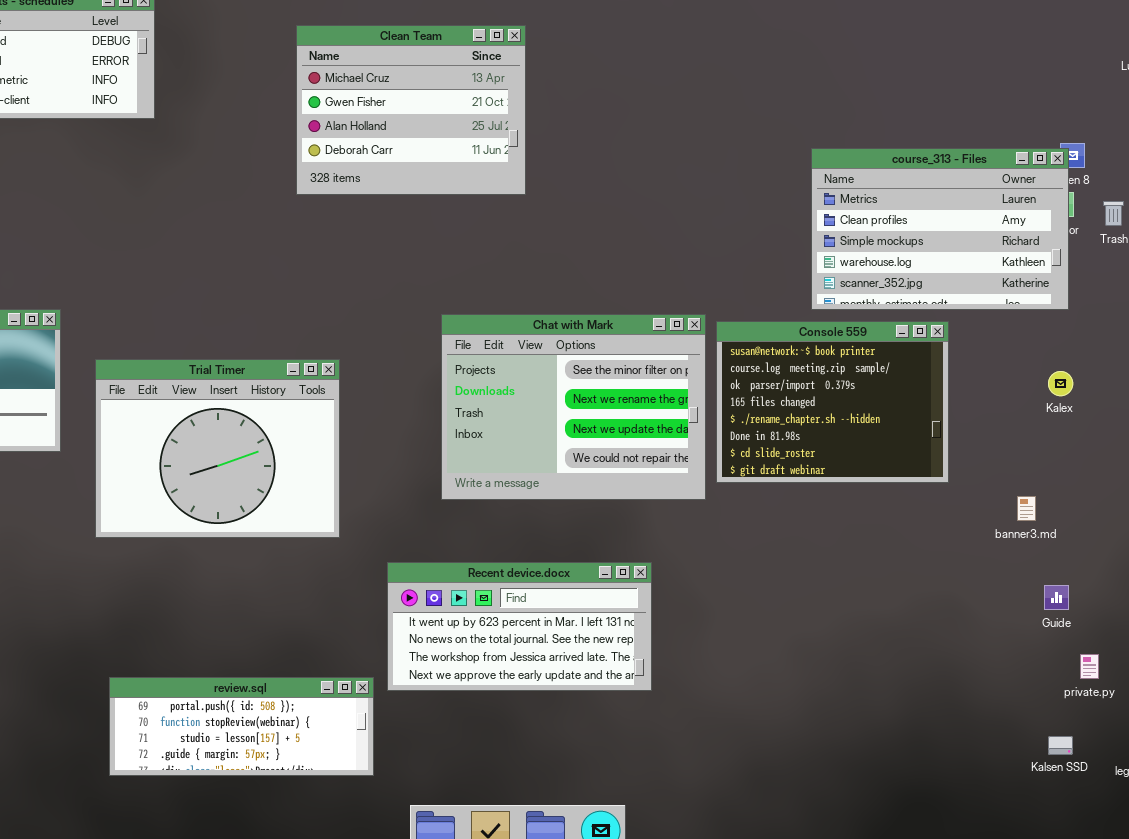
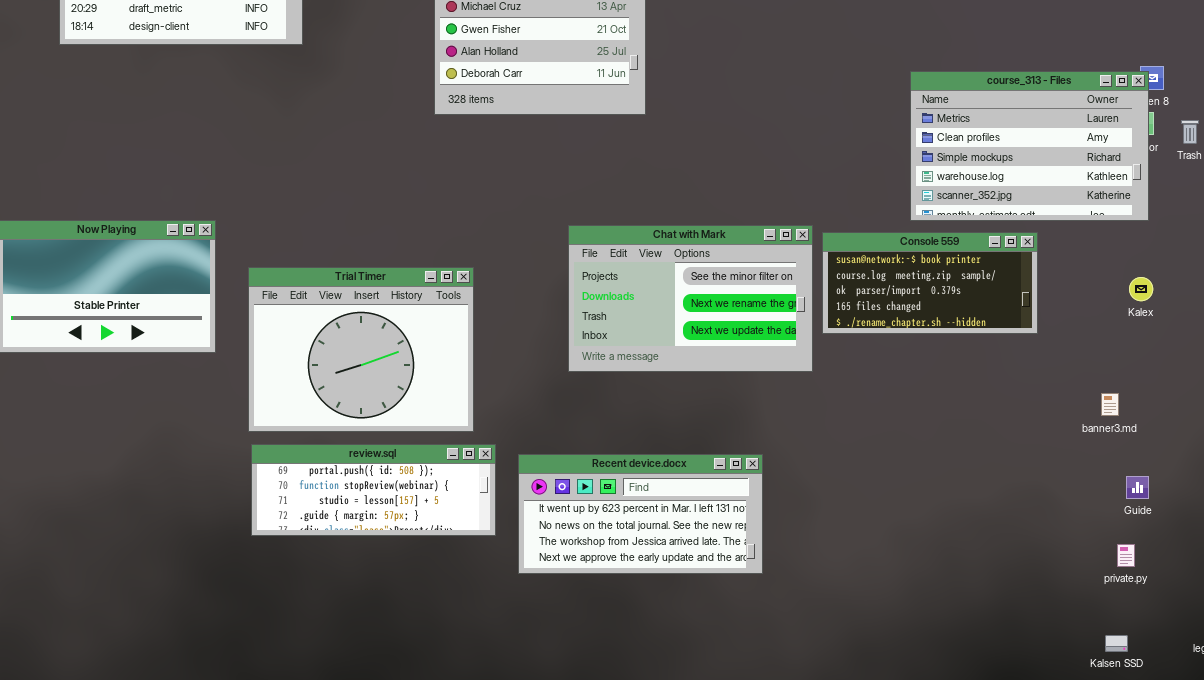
Chat with Mark: [441,314,706,500] -> [568,225,813,372], resized
Console 559: [716,321,949,483] -> [822,232,1038,334], resized
private.py: [1080,654,1099,679] -> [1117,544,1135,567], moved
review.sql: [109,677,374,776] -> [251,444,496,536], moved
Kalsen SSD: [1048,736,1073,755] -> [1105,635,1128,652], moved

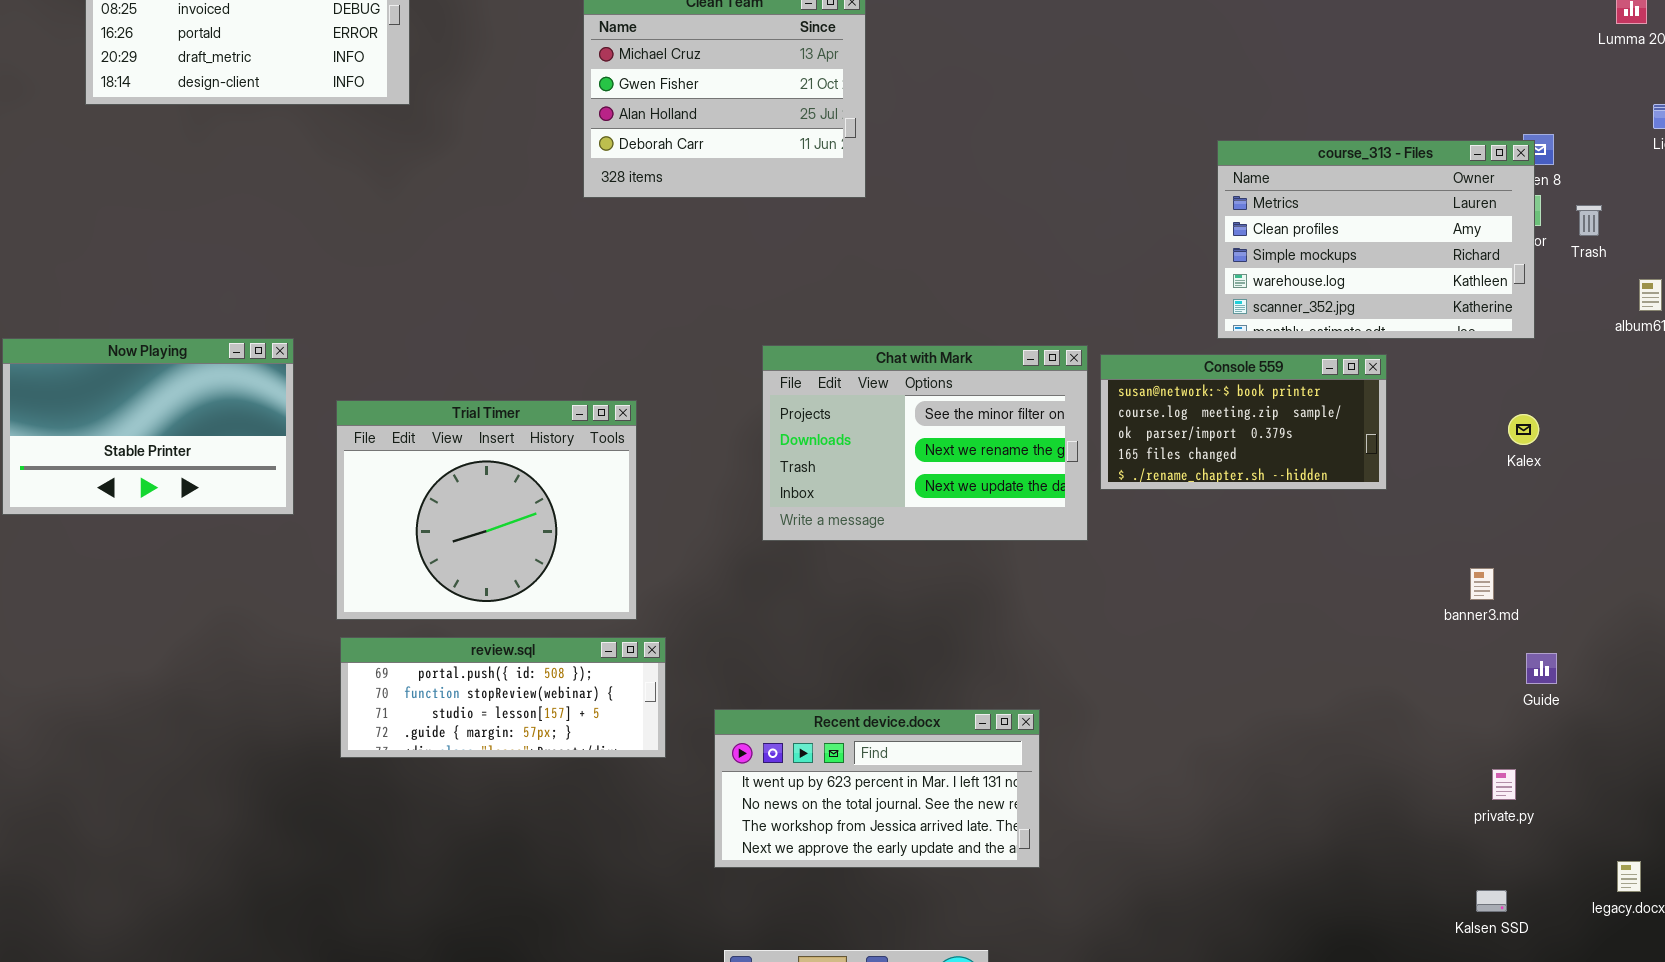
Recent device.docx: [518,454,763,574] -> [714,709,1040,868], moved
Guide: [1126,476,1149,499] -> [1526,653,1557,684], moved

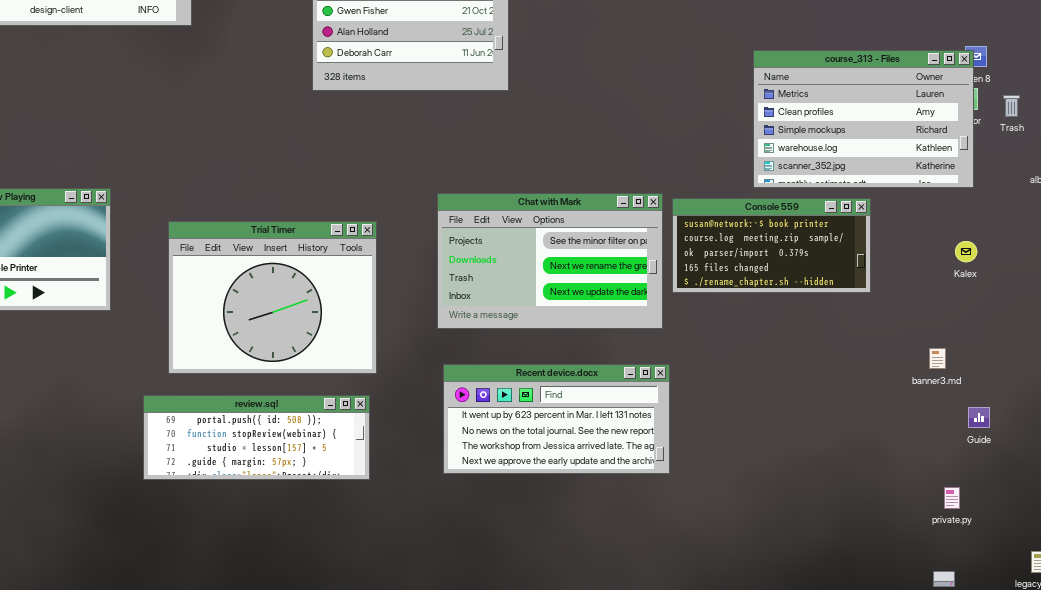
Trial Timer: [336,400,637,620] -> [168,221,377,374], moved
Recent device.docx: [714,709,1040,868] -> [443,364,670,474], moved

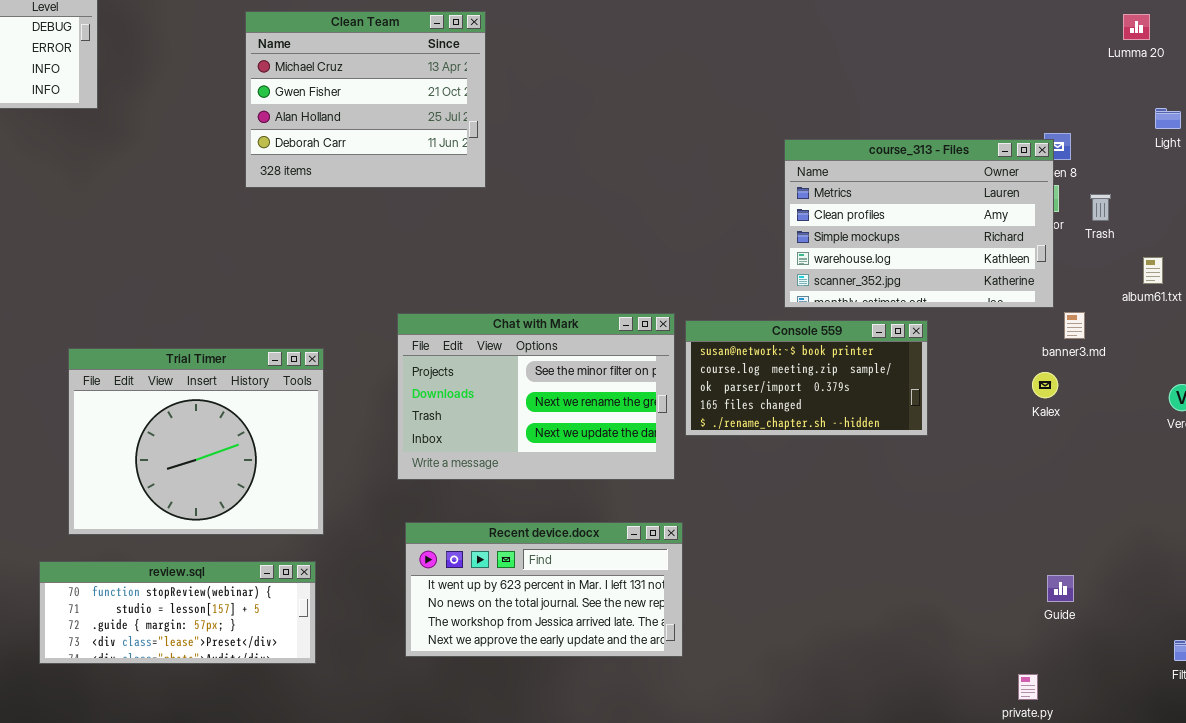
banner3.md: [929,348,946,369] -> [1064,312,1085,339], moved
review.sql: [143,395,370,480] -> [39,561,316,664], scrolled down 1 row

